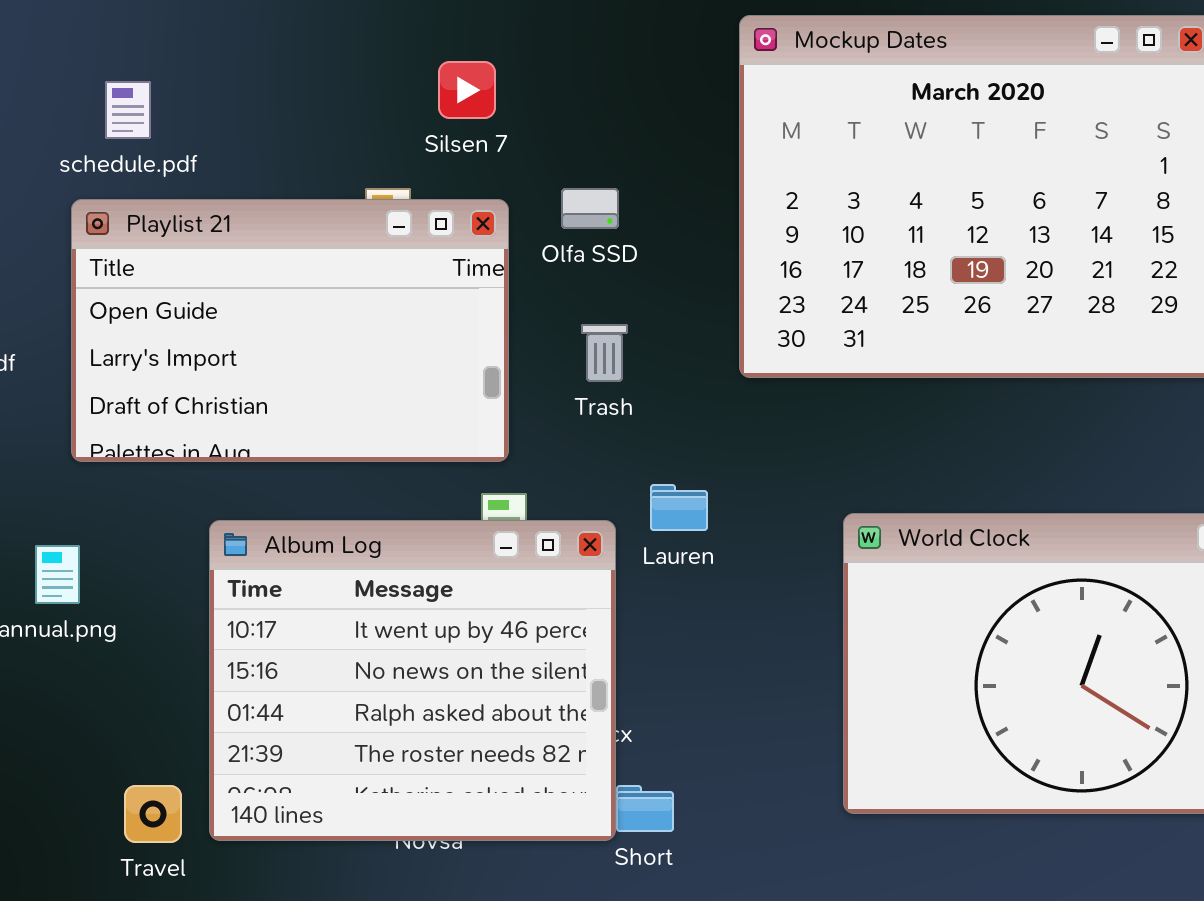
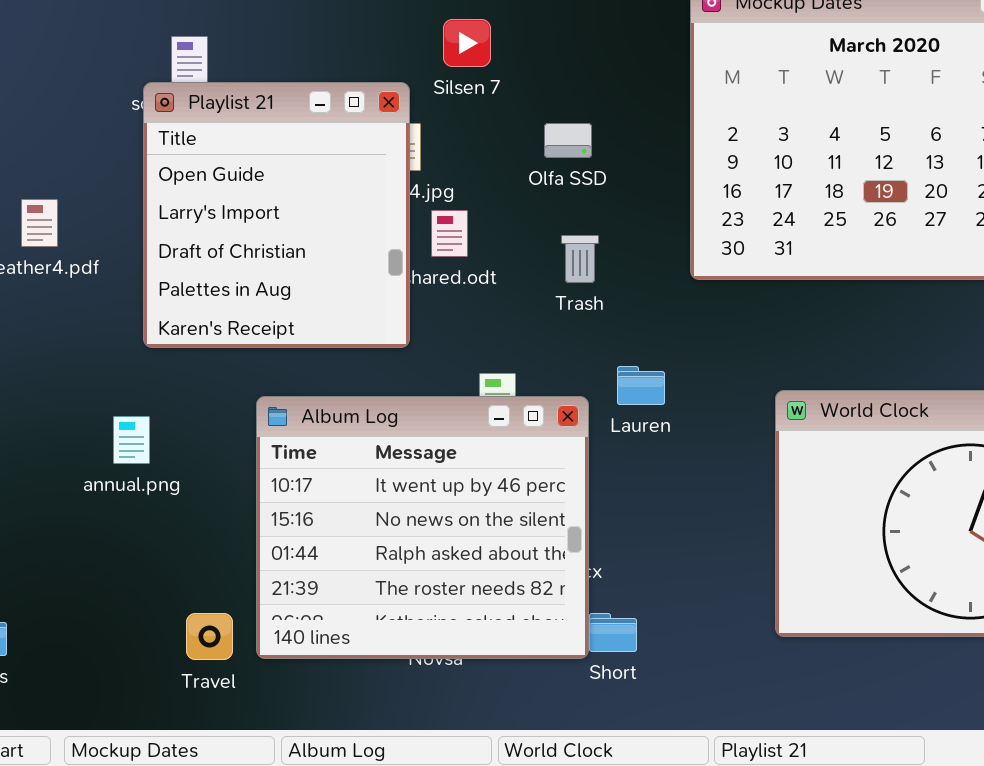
Playlist 21: [71,199,509,462] -> [143,82,410,348], resized

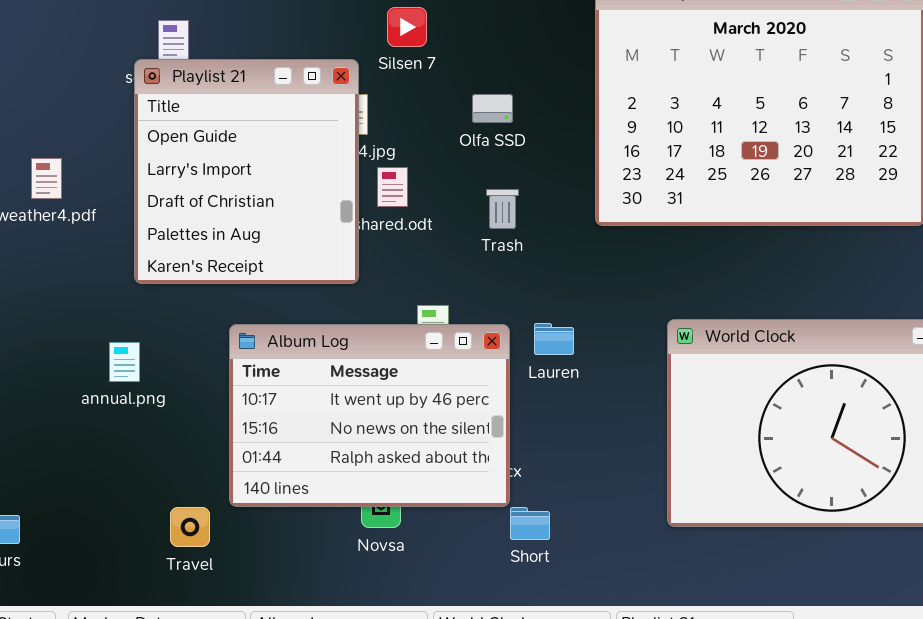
Lauren: [617,366,665,405] -> [534,323,574,355], moved
Album Log: [256,396,589,659] -> [229,324,510,507], resized

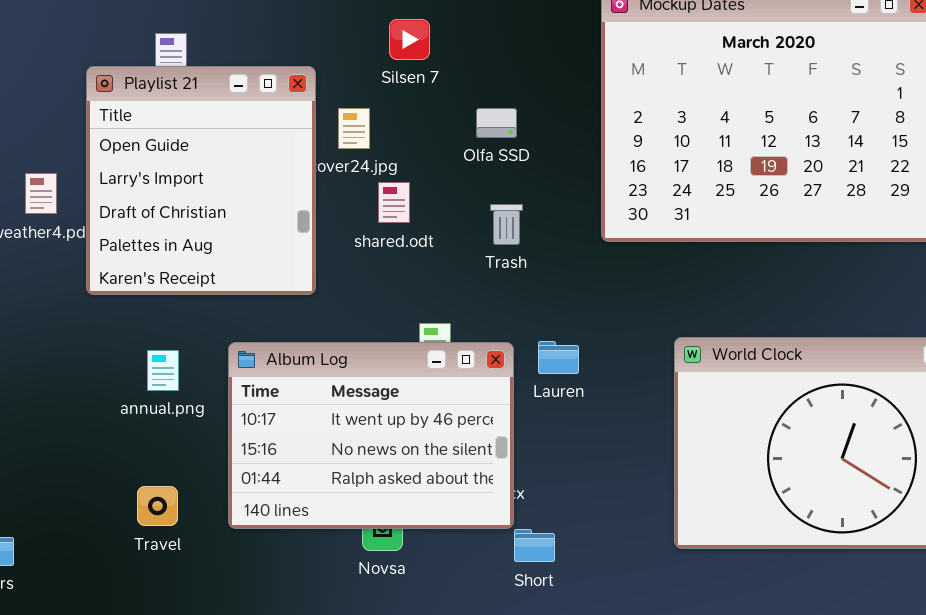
Playlist 21: [134,59,359,284] -> [86,66,316,295], moved
annual.png: [109,342,140,382] -> [147,350,179,391], moved
Travel: [170,507,210,547] -> [137,486,178,526], moved

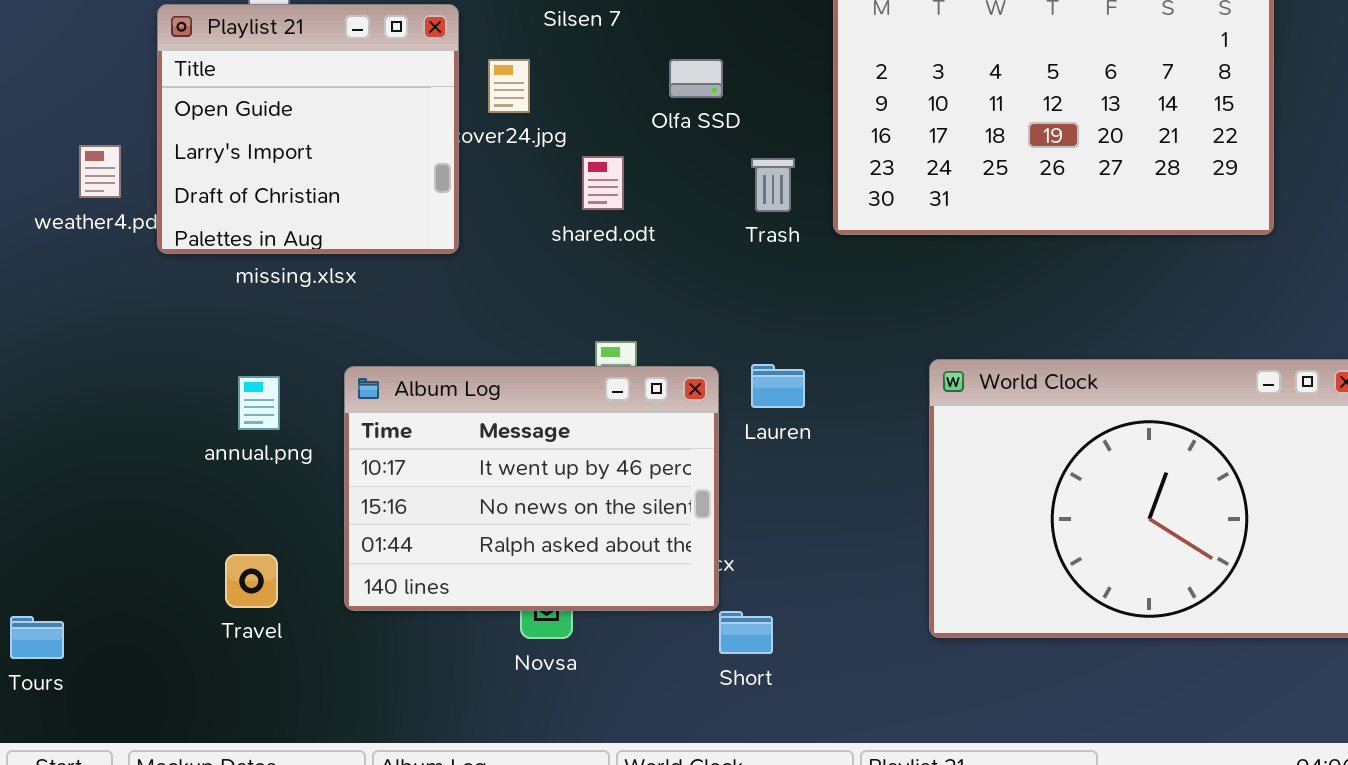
Playlist 21: [86,66,316,295] -> [157,4,459,254], resized
shared.odt: [378,182,410,223] -> [582,156,624,210], moved
Trash: [490,204,523,245] -> [751,158,795,212], moved

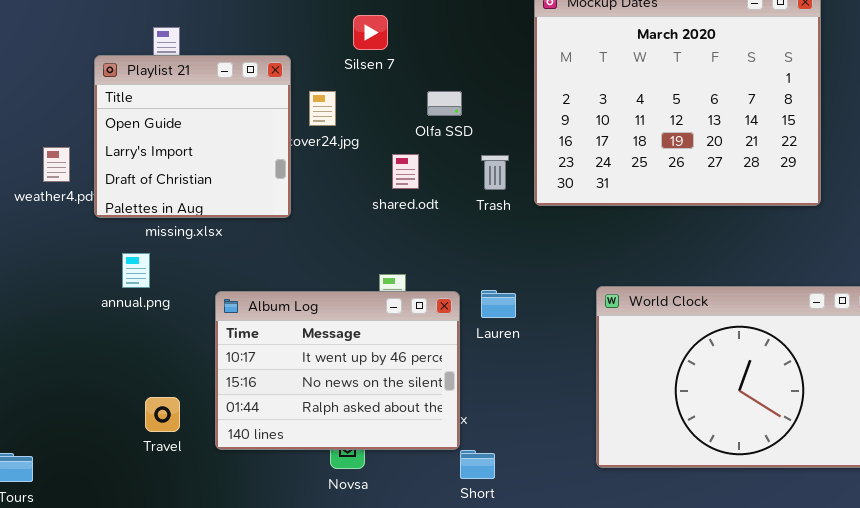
shared.odt: [582,156,624,210] -> [392,154,419,189], moved
annual.png: [238,376,280,430] -> [122,253,150,288], moved
Travel: [225,554,278,608] -> [145,397,180,432], moved

